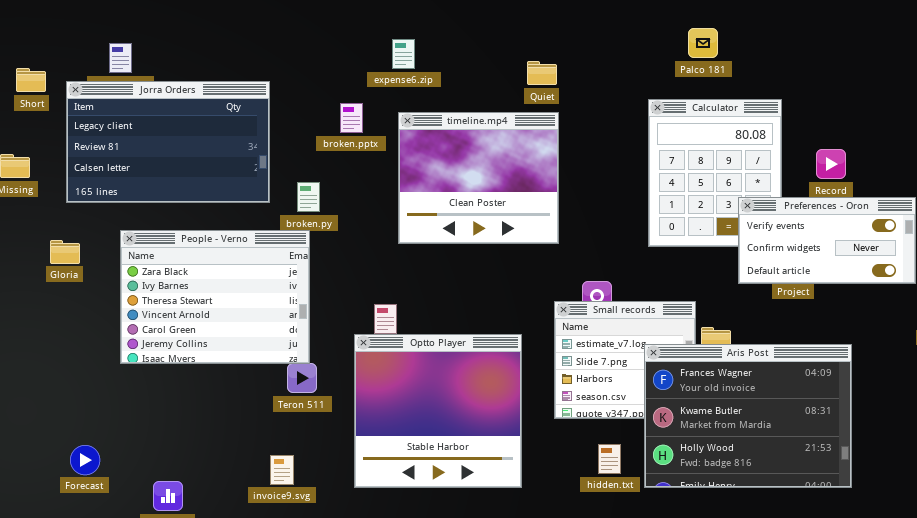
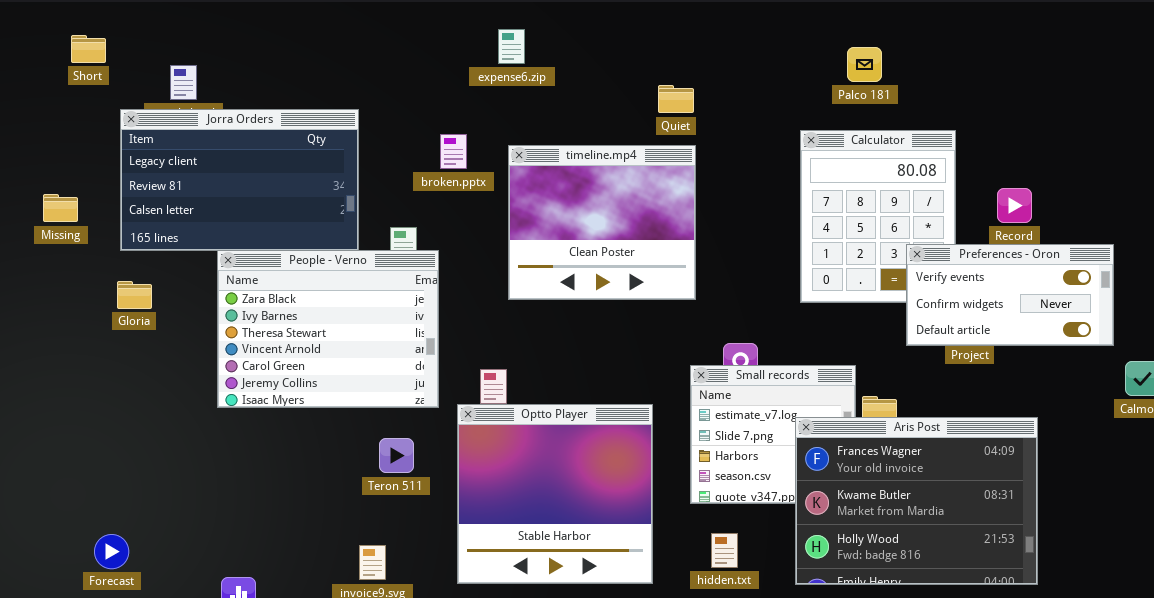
expense6.zip: [392,39,415,69] -> [498,29,525,64], moved
Short: [16,68,46,92] -> [71,35,106,63], moved
People - Verno: [120,230,310,364] -> [217,250,439,408], moved
Gloria: [50,240,80,264] -> [117,281,152,309], moved
hidden.txt: [598,444,621,474] -> [711,533,738,568], moved
Forecast: [70,445,100,475] -> [94,534,129,569], moved

